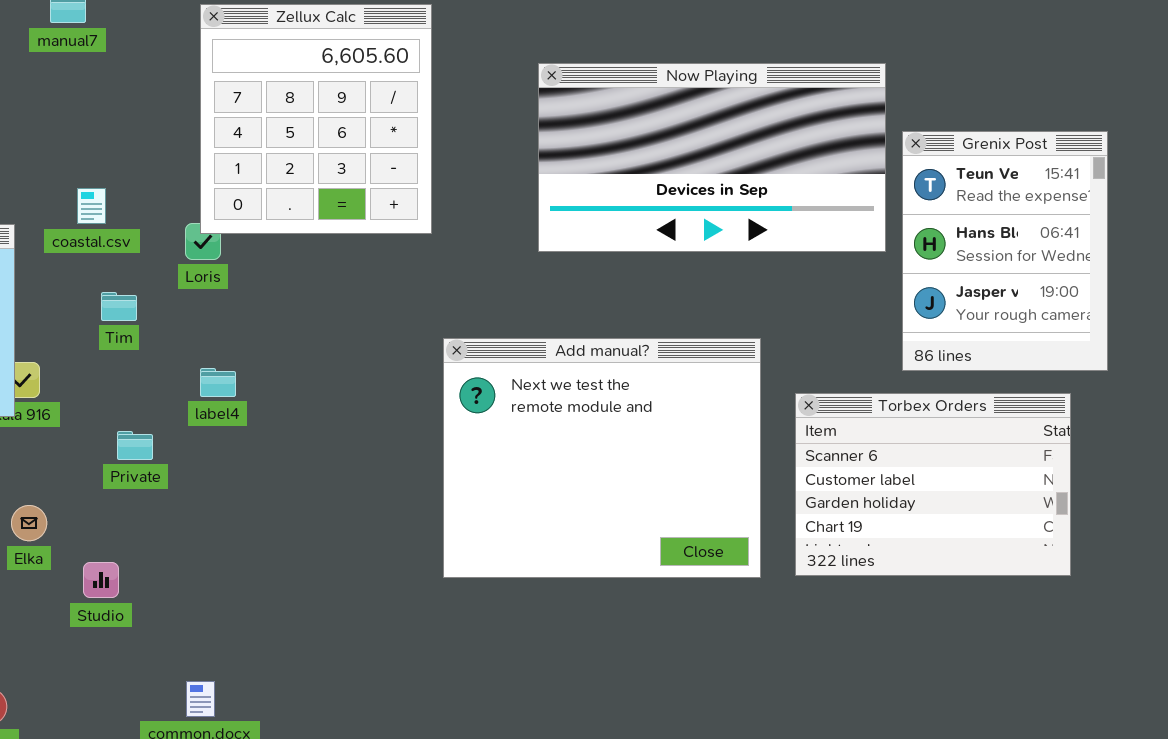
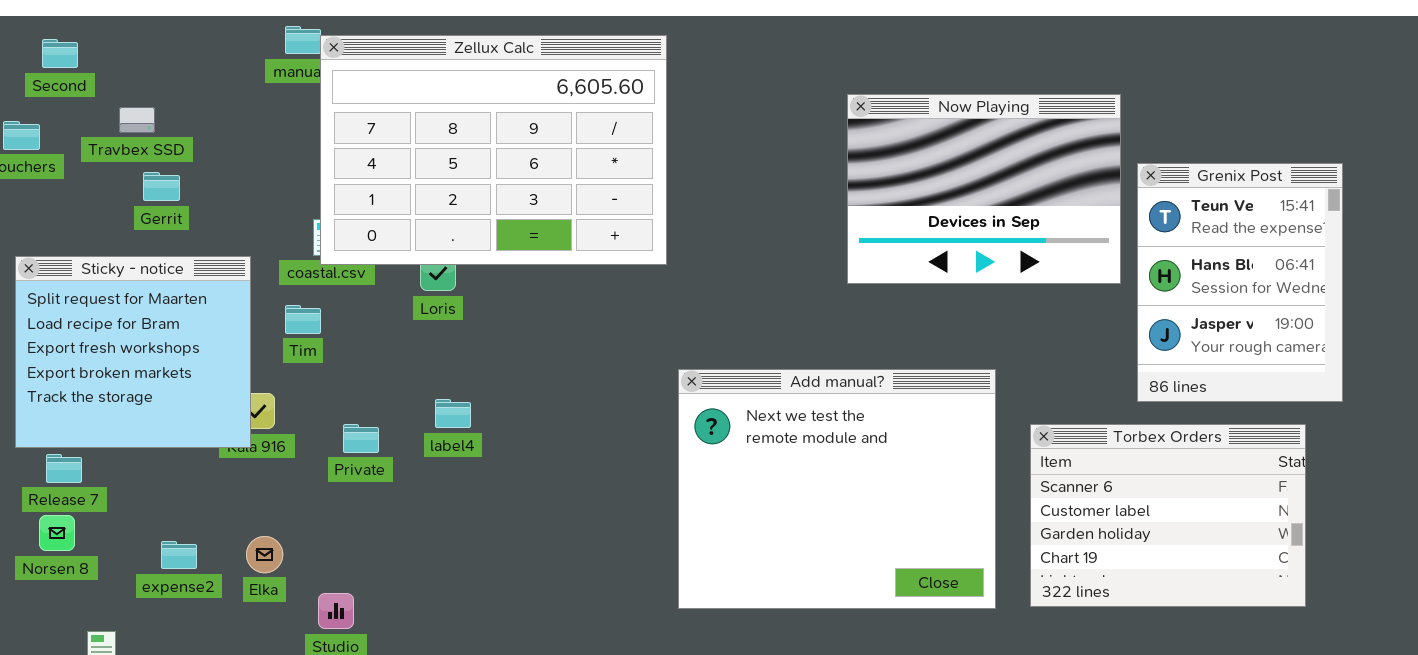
Zellux Calc: [200,4,432,234] -> [320,35,667,265], resized
Now Playing: [538,63,886,252] -> [847,94,1121,284], resized
Tim: [101,292,137,321] -> [285,305,321,334], moved
Private: [117,431,153,460] -> [343,424,379,453], moved

